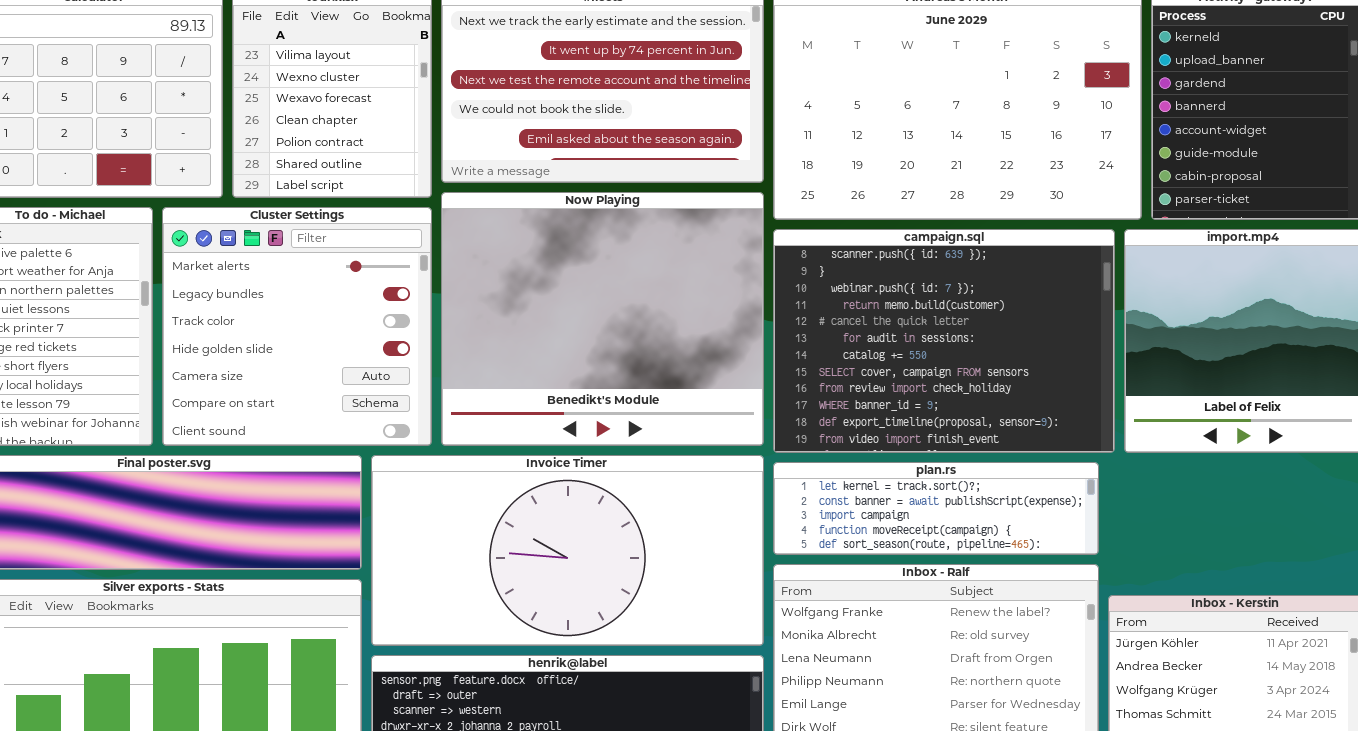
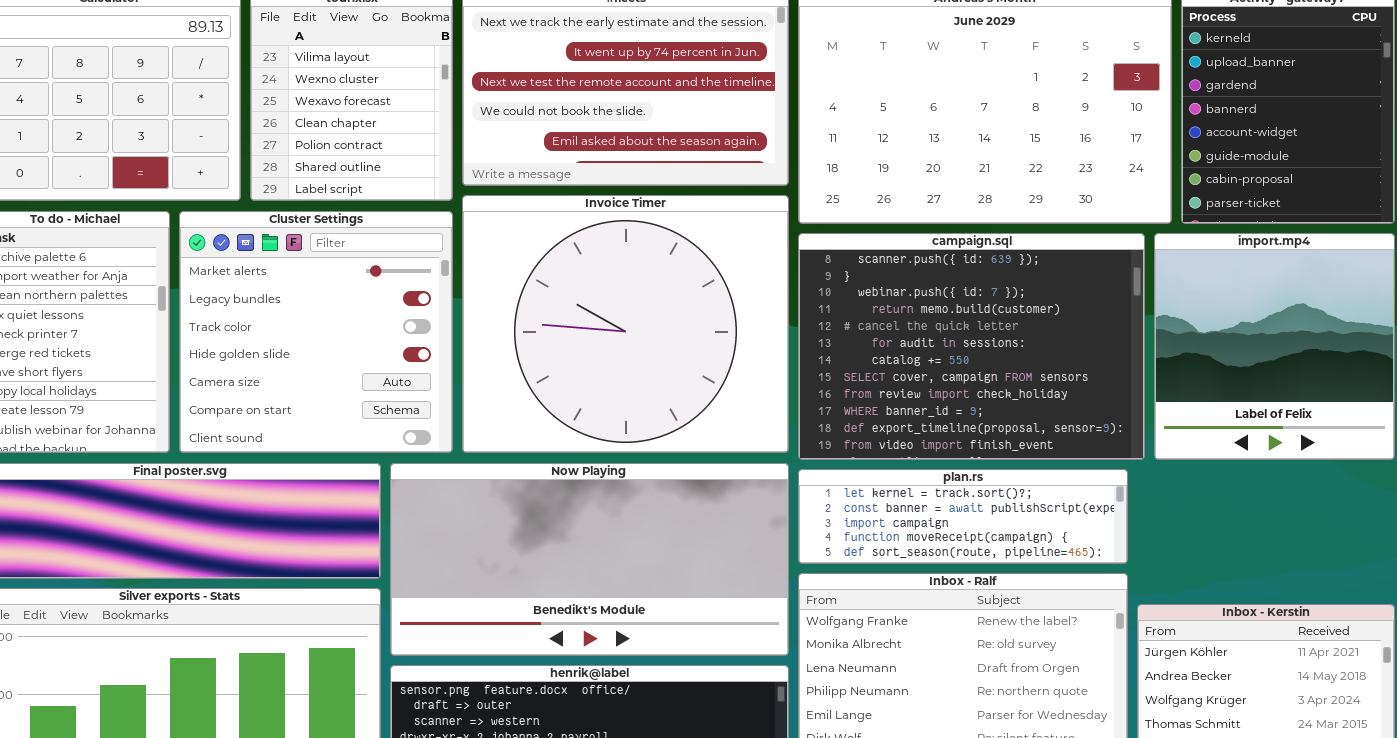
Now Playing: [441,192,764,446] -> [390,463,789,656], moved, resized
Invoice Timer: [371,455,764,646] -> [462,195,789,453], moved, resized

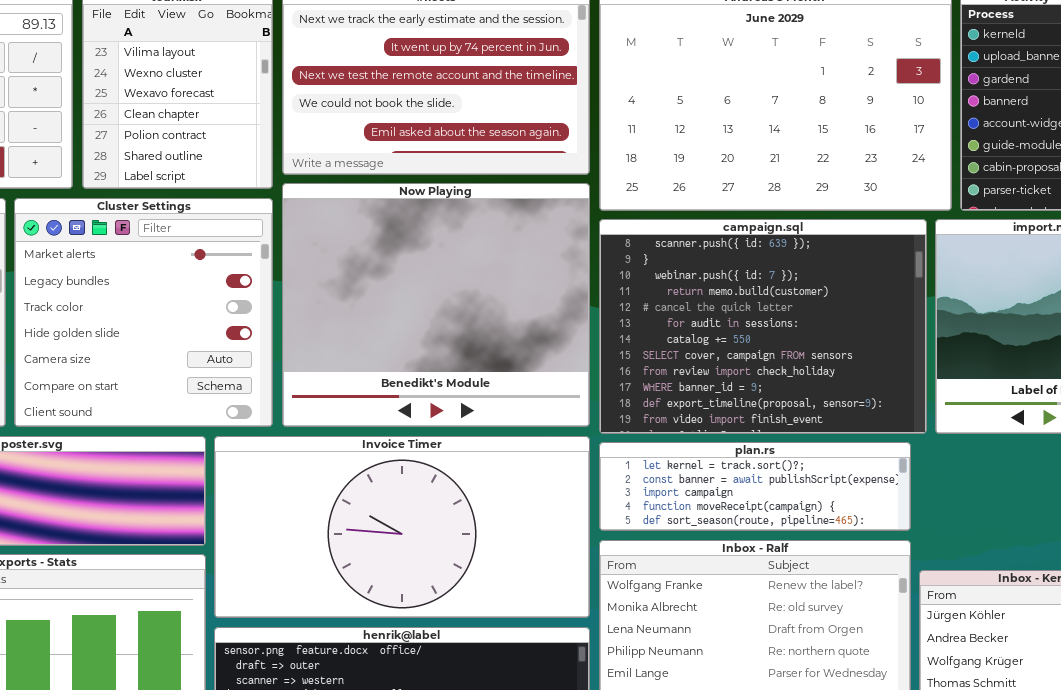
Invoice Timer: [462,195,789,453] -> [214,436,590,618], moved, resized
Now Playing: [390,463,789,656] -> [282,183,590,427], moved, resized

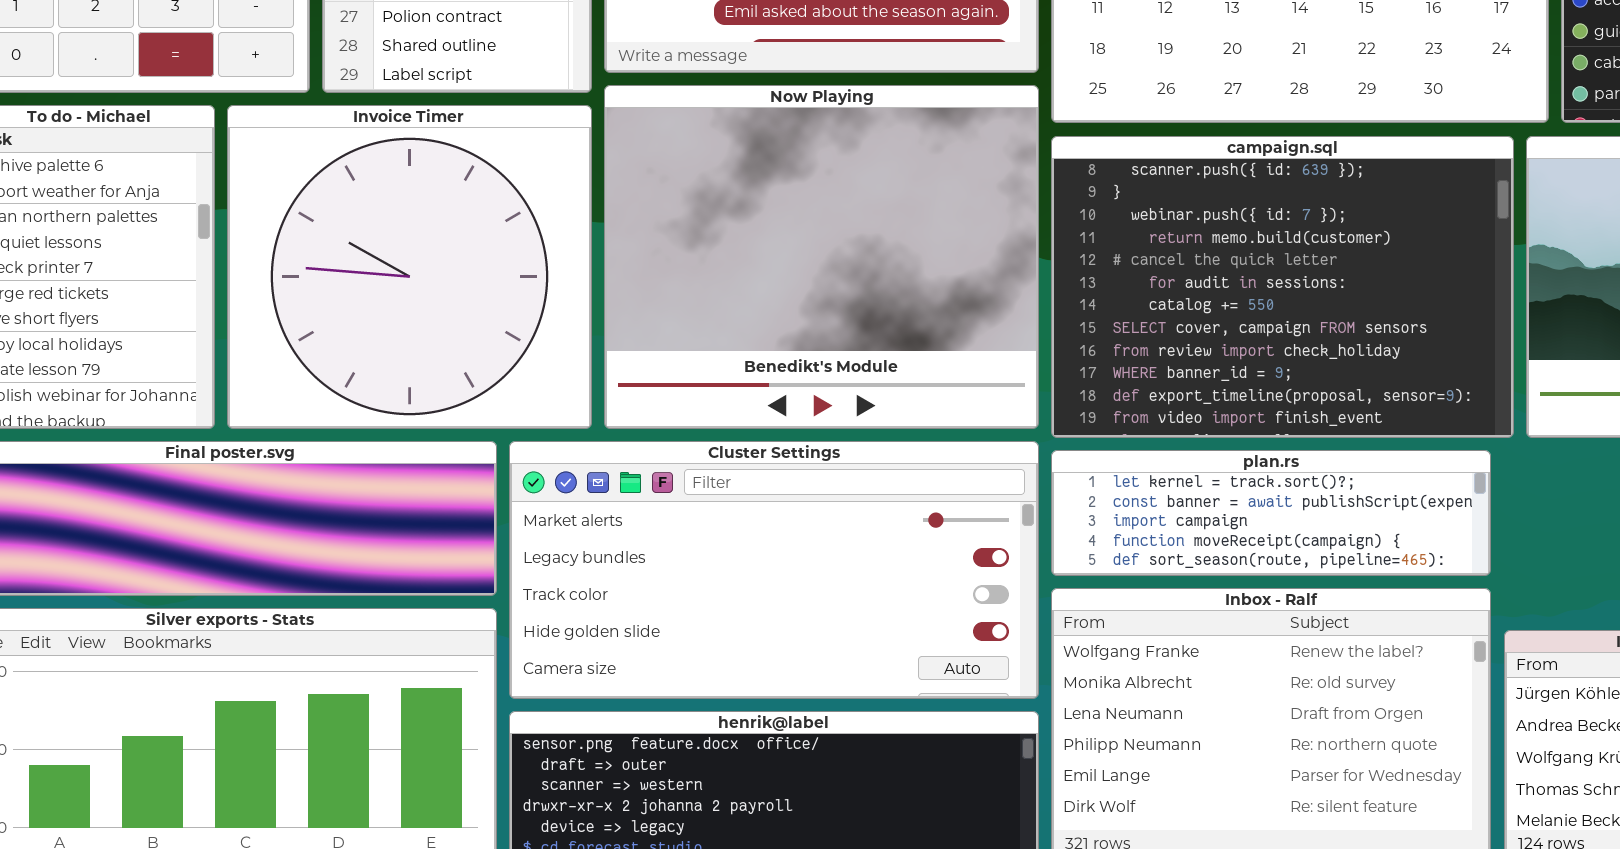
Cluster Settings: [14,198,273,427] -> [509,441,1039,699], moved, resized
Invoice Timer: [214,436,590,618] -> [227,105,592,429], moved, resized

